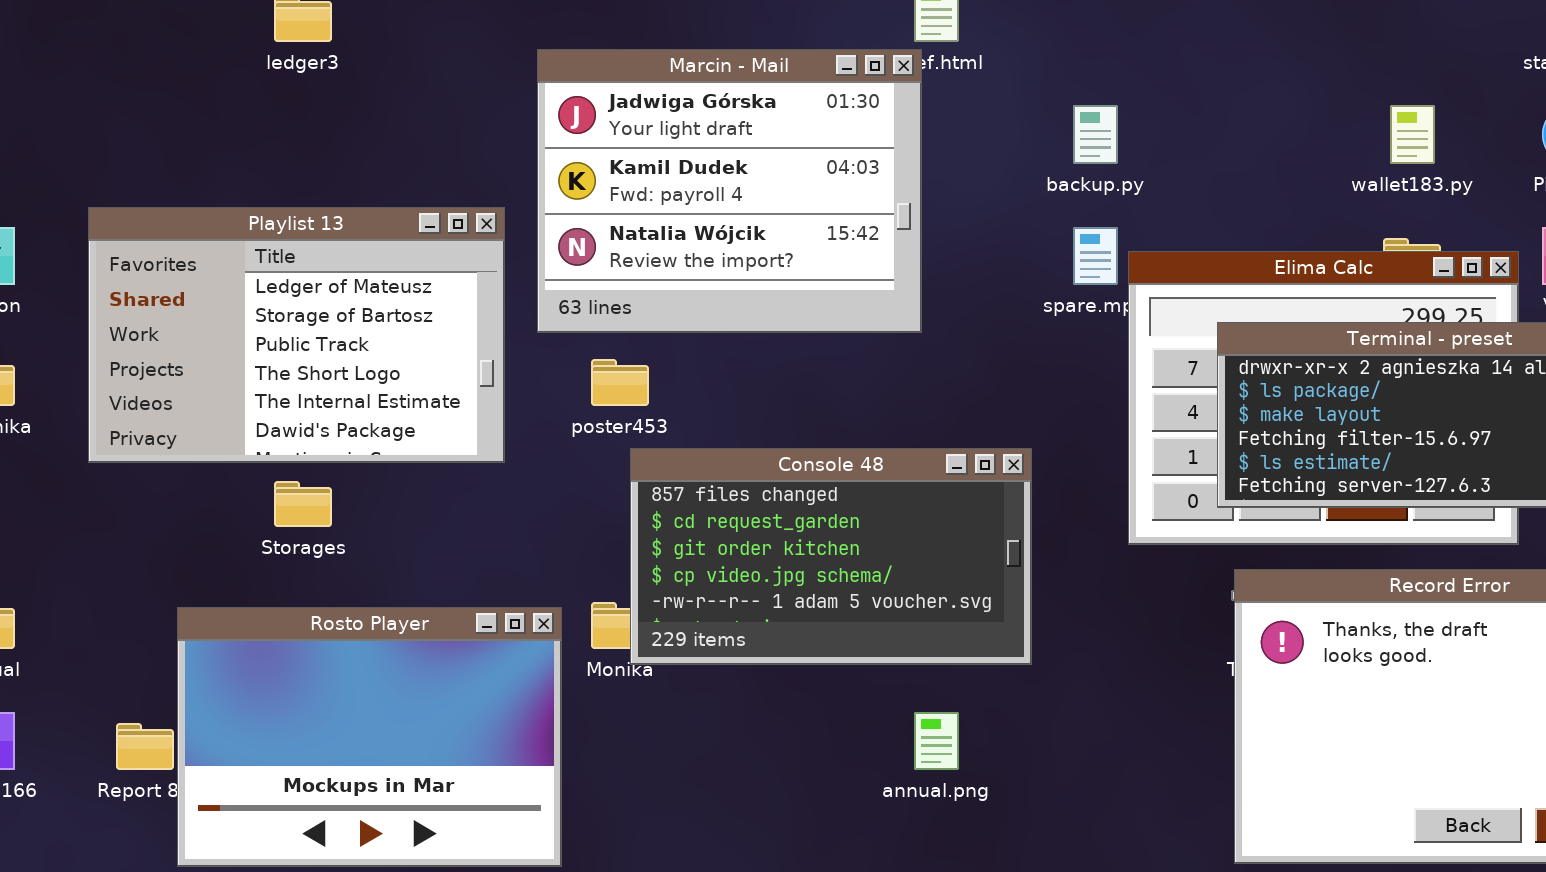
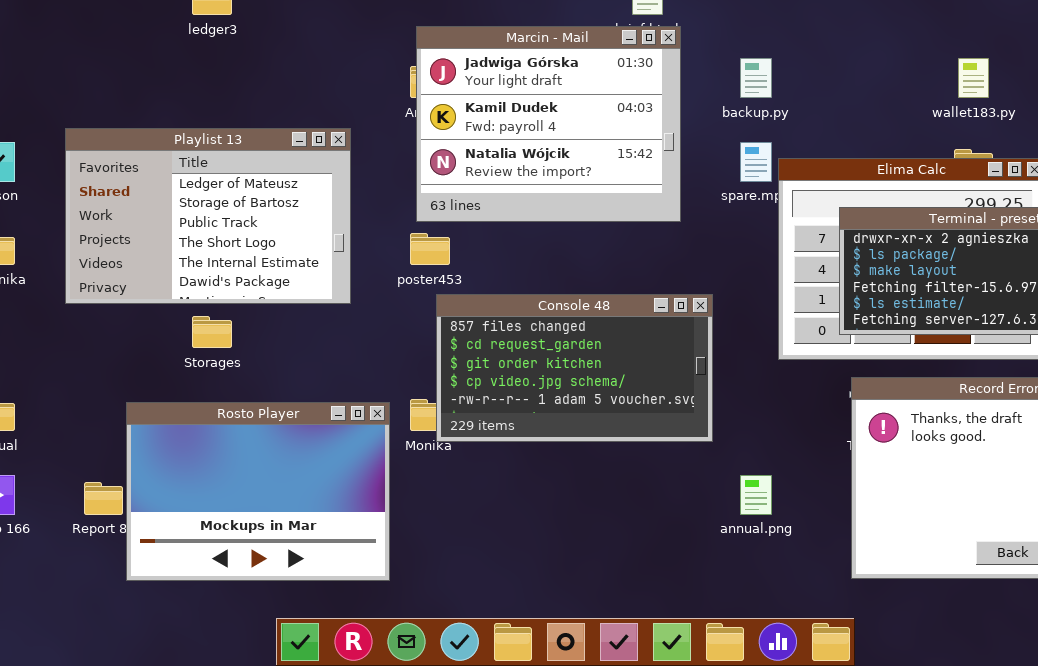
Marcin - Mail: [537,49,922,333] -> [416,26,681,222], moved
annual.png: [914,712,959,770] -> [740,475,772,515], moved

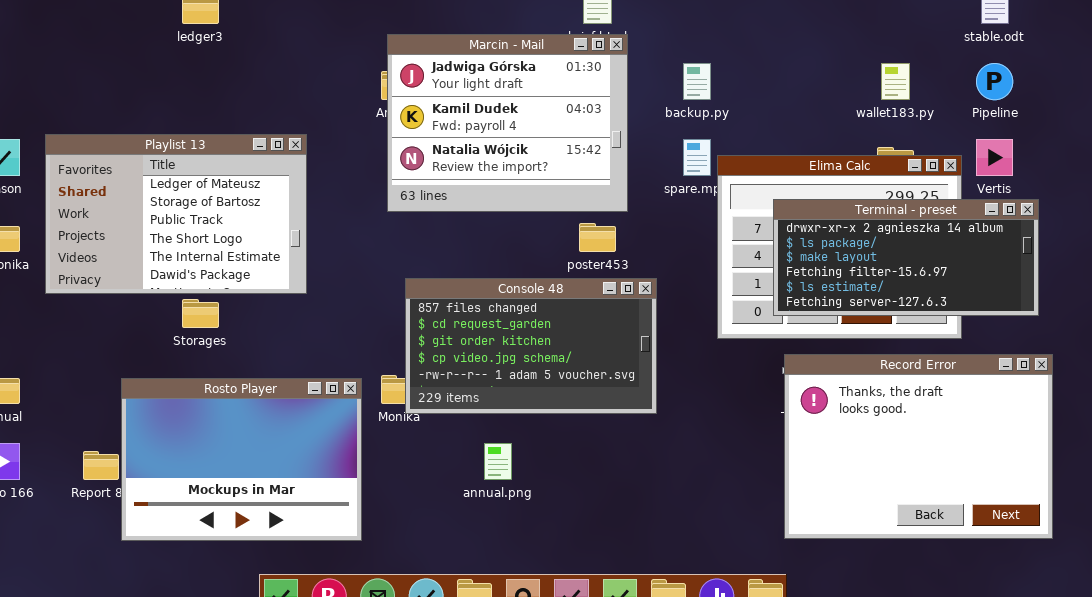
Playlist 13: [65,128,351,304] -> [45,134,307,294], moved
poster453: [410,233,450,265] -> [579,223,616,252], moved
annual.png: [740,475,772,515] -> [484,443,512,480], moved

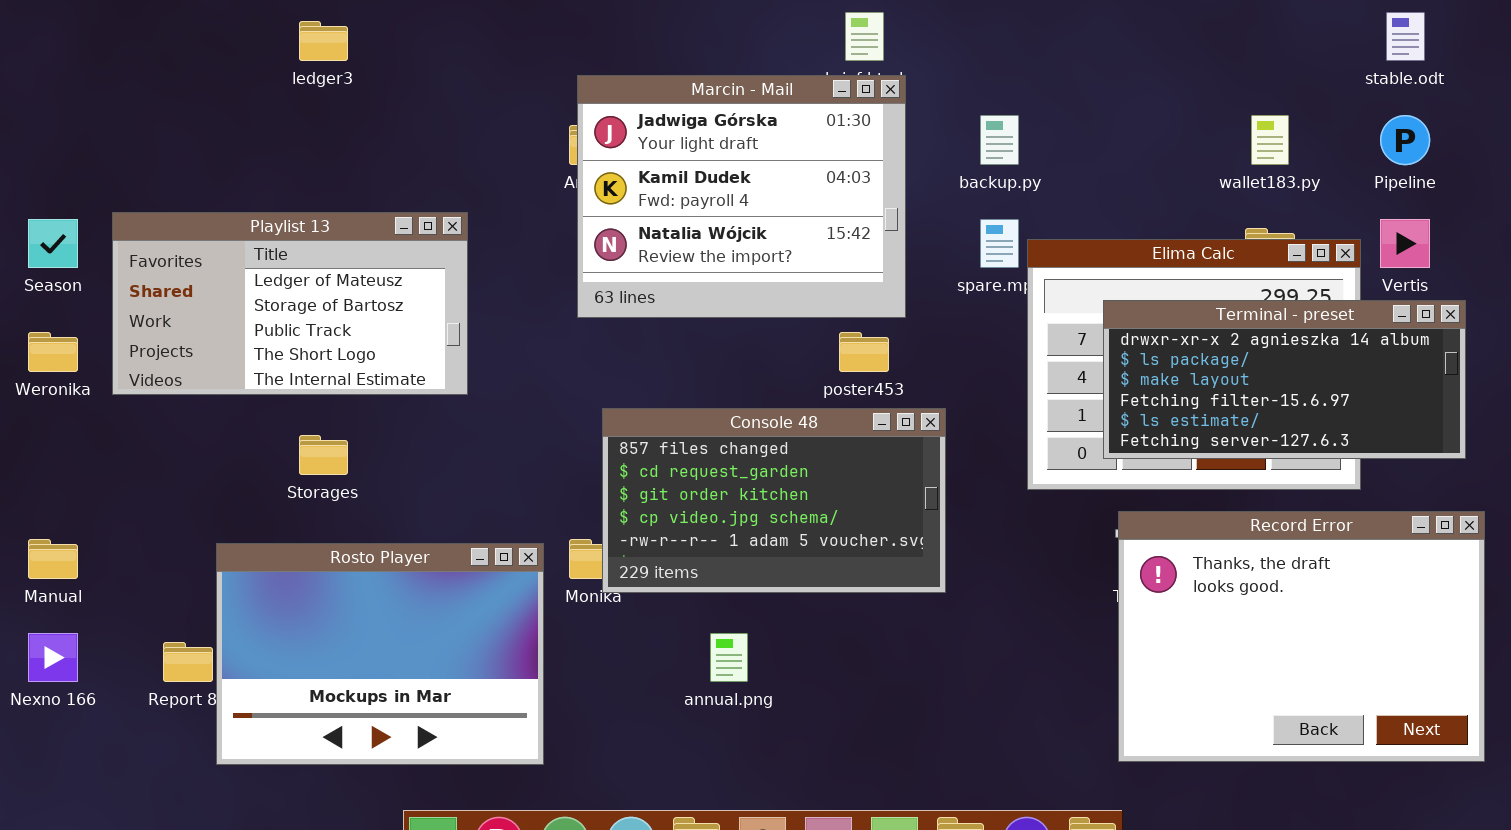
Playlist 13: [45,134,307,294] -> [112,212,468,395], resized

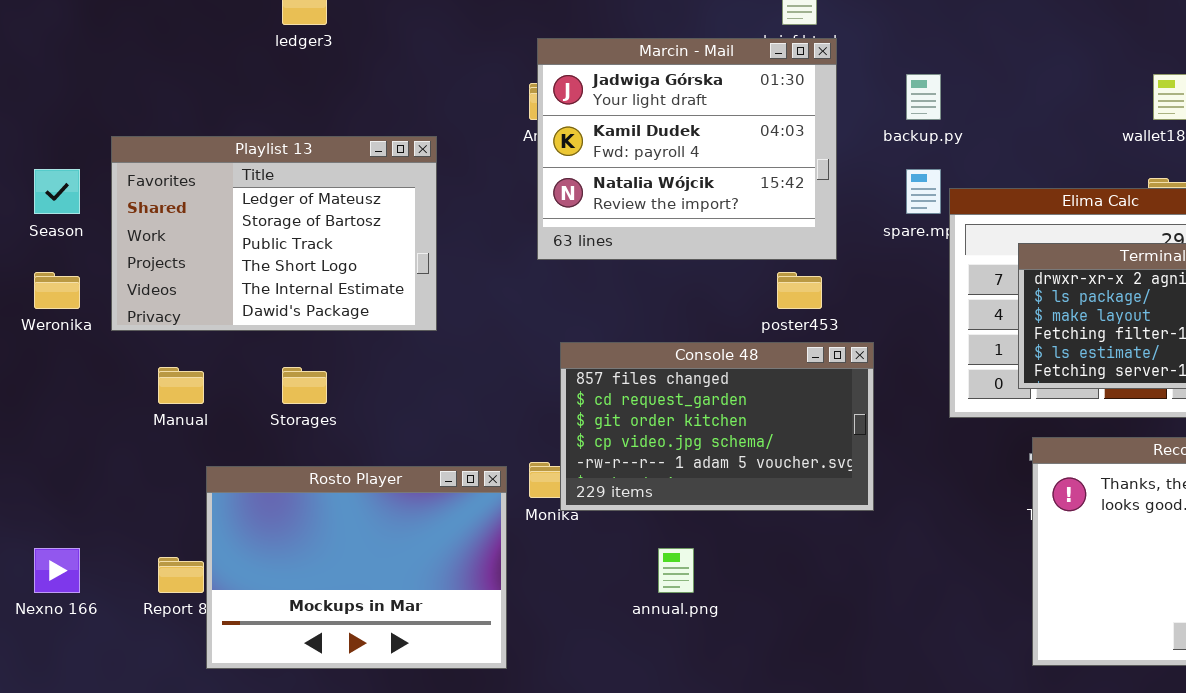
Playlist 13: [112,212,468,395] -> [111,136,437,331], resized
Manual: [28,539,78,579] -> [158,367,204,404], moved

